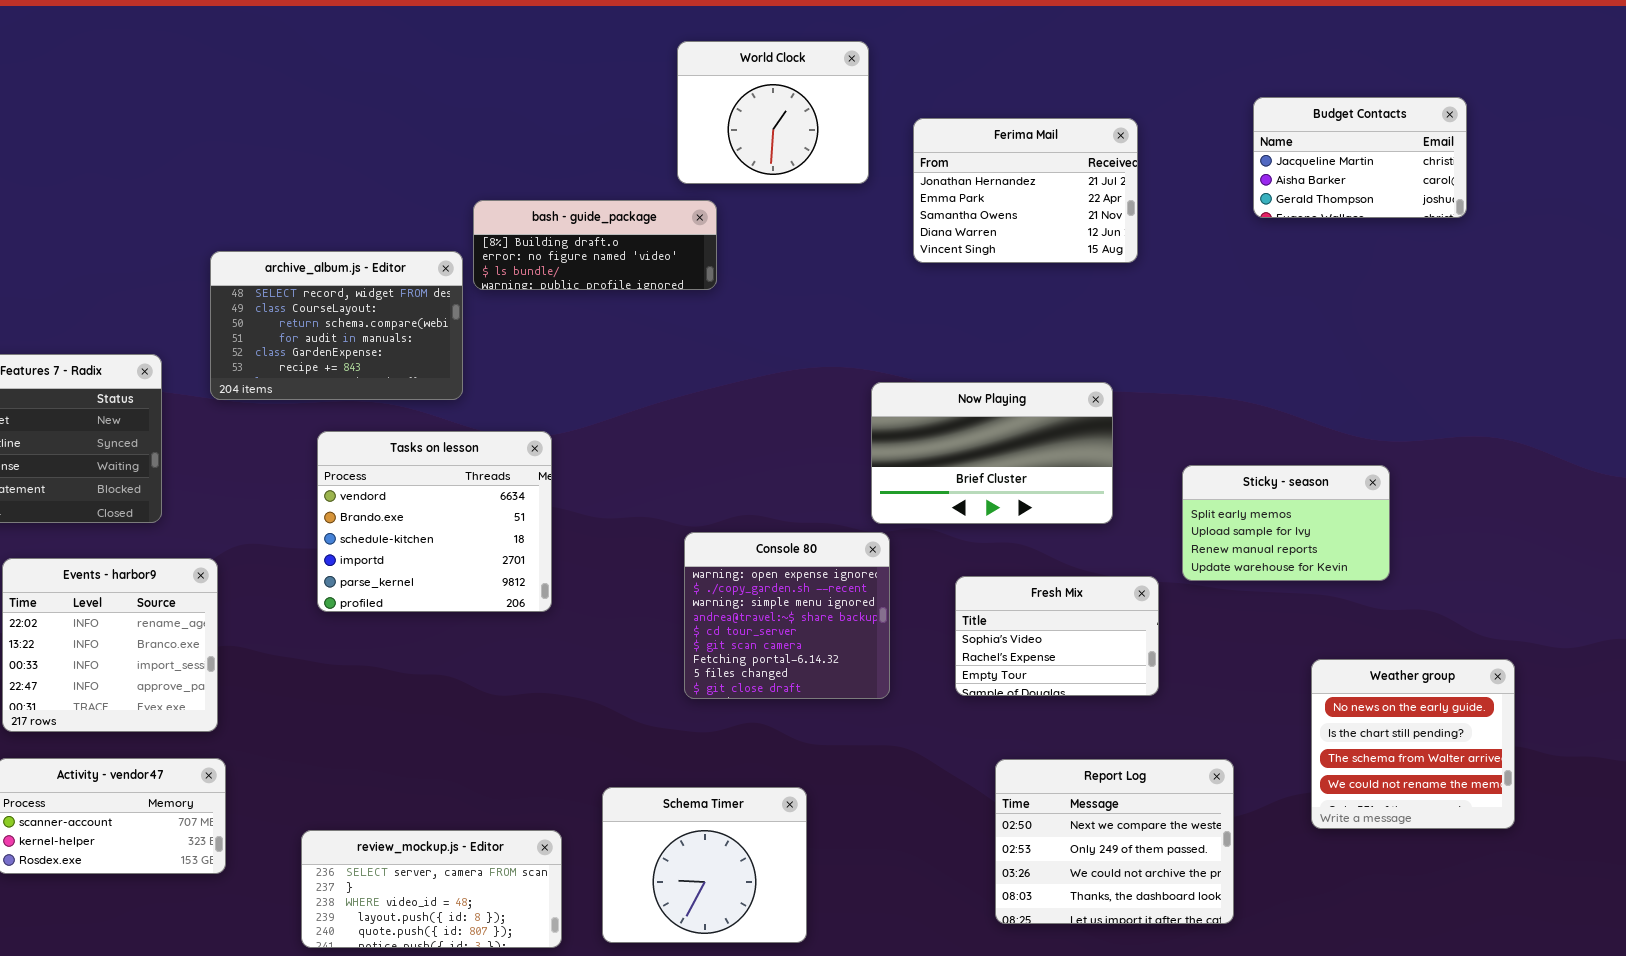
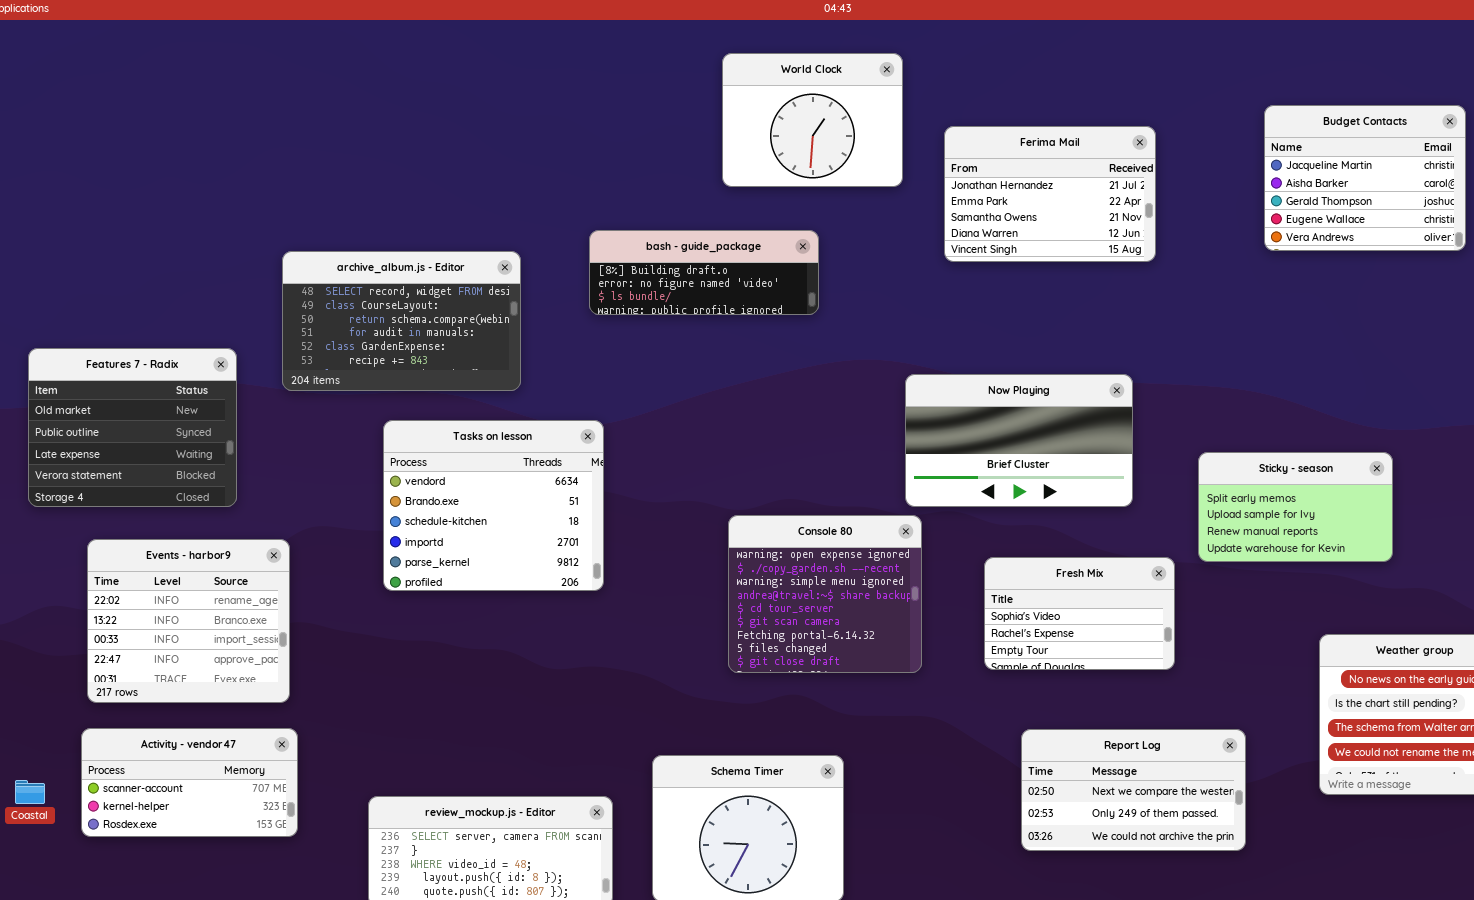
Budget Contacts: [1253,97,1467,218] -> [1264,105,1466,251], resized
bash - guide_package: [473,200,717,290] -> [589,230,819,315], moved
Report Log: [995,759,1234,924] -> [1021,729,1246,851], resized

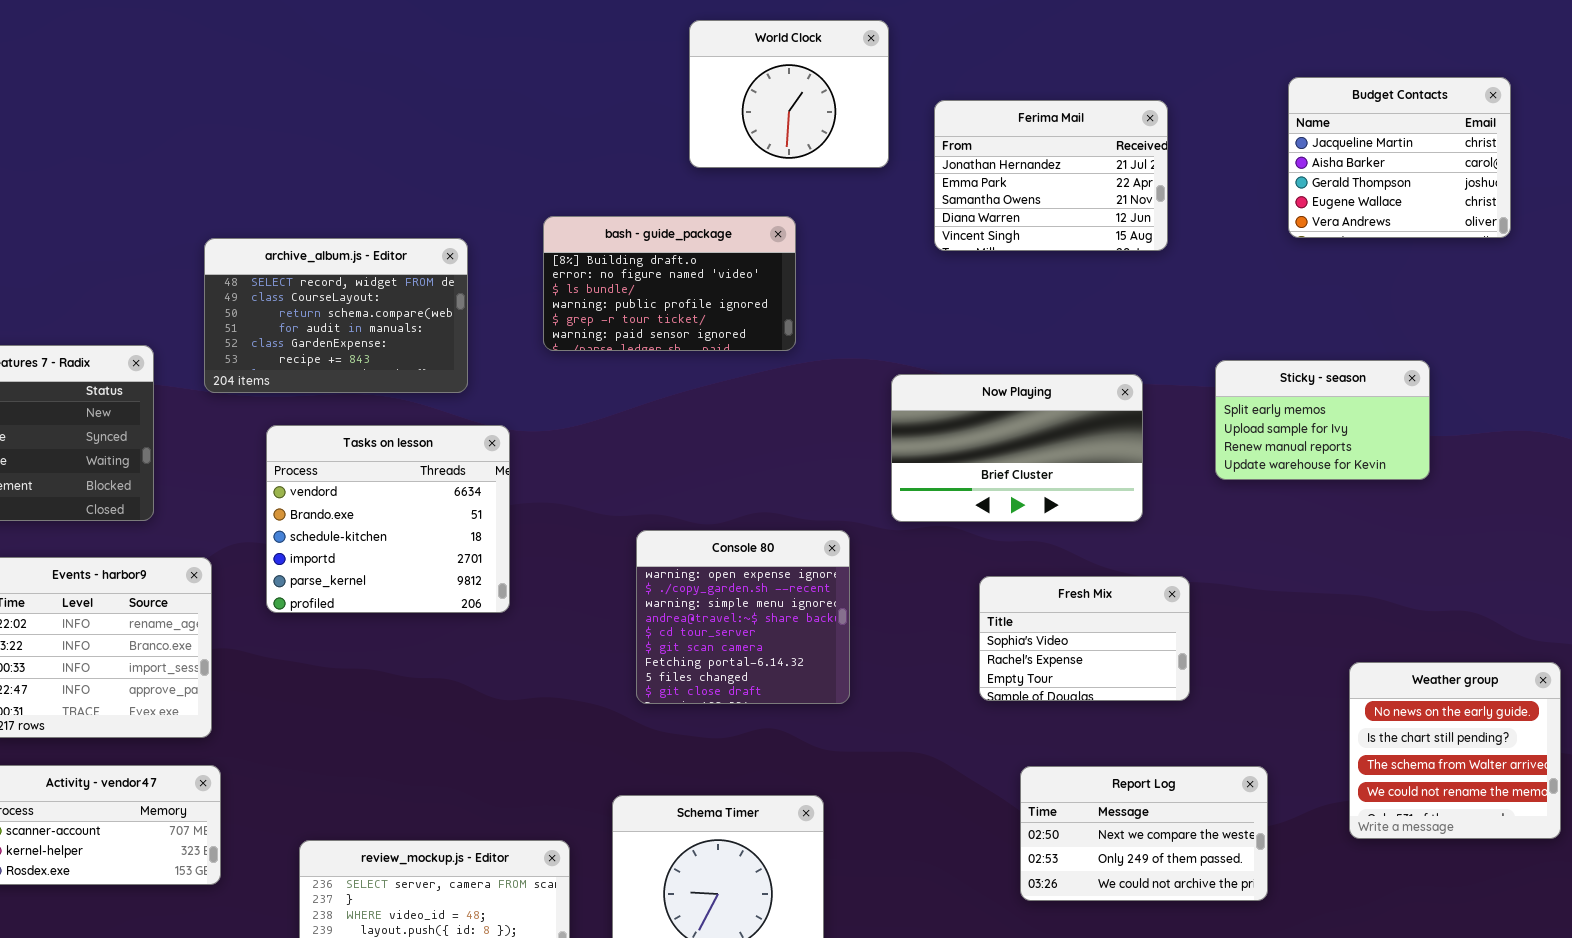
bash - guide_package: [589,230,819,315] -> [543,216,796,351], resized
Tasks on lesson: [383,420,604,591] -> [266,425,510,613], moved
Sticky - season: [1198,452,1393,562] -> [1215,360,1430,480], moved
Console 80: [728,515,922,673] -> [636,530,850,704], moved

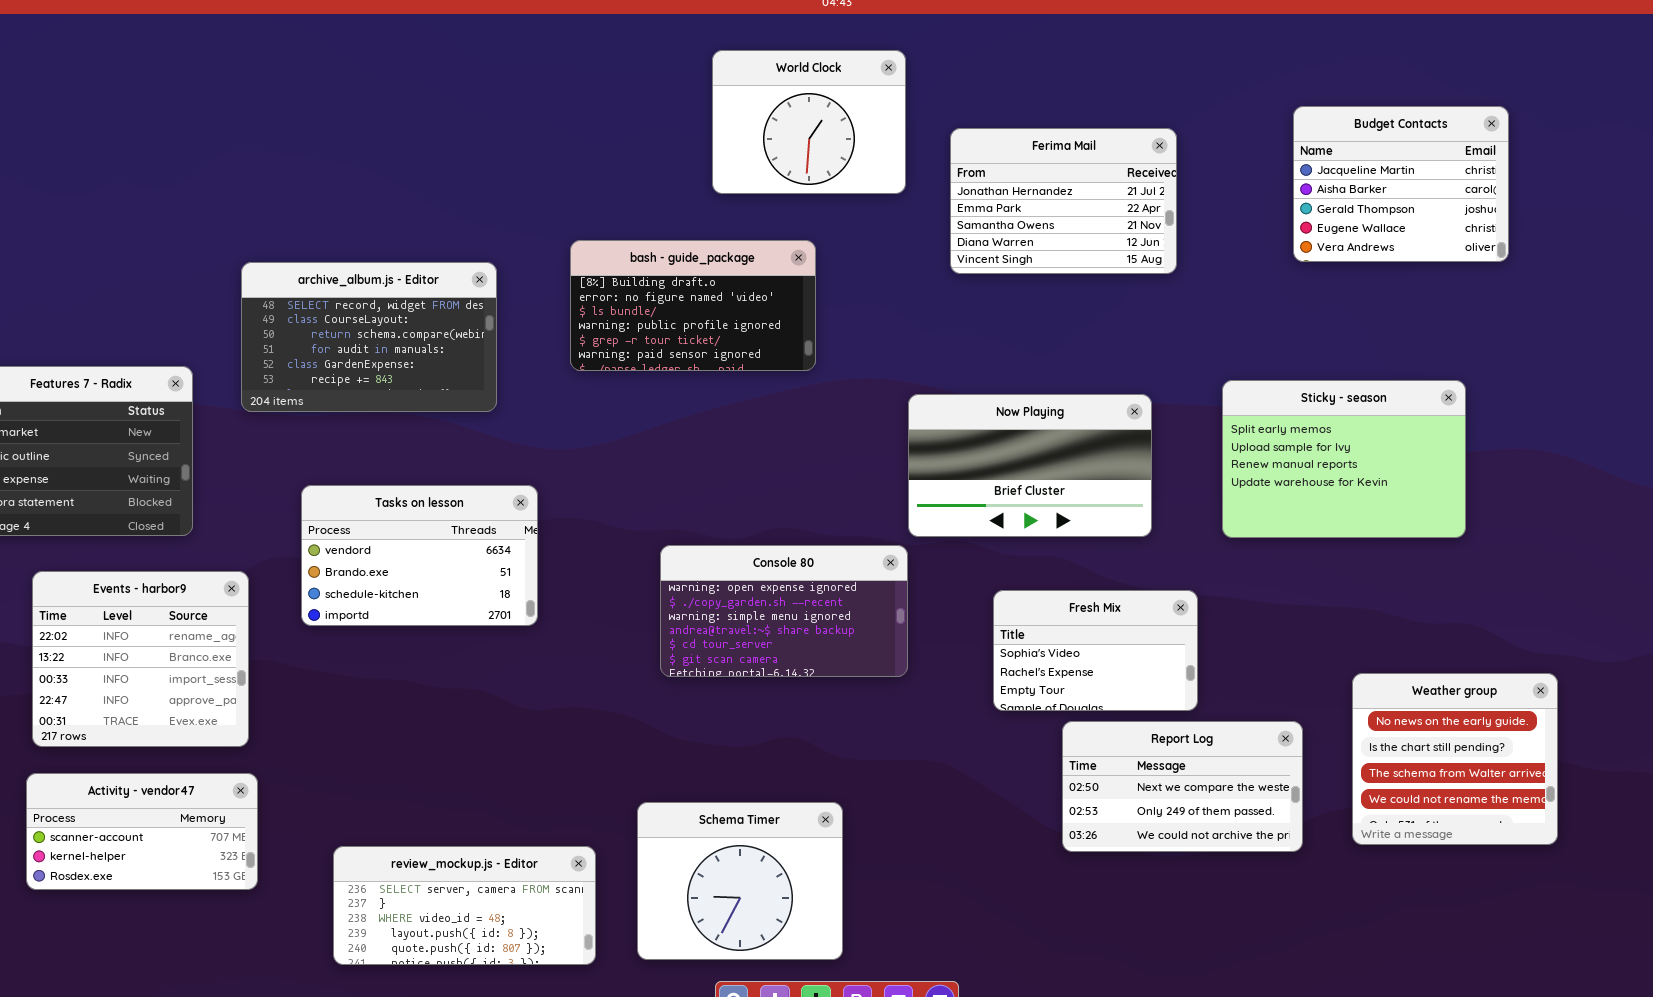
Sticky - season: [1215,360,1430,480] -> [1222,380,1466,538], resized
Tasks on lesson: [266,425,510,613] -> [301,485,538,626], resized
Console 80: [636,530,850,704] -> [660,545,908,677], resized
Report Log: [1020,766,1268,901] -> [1062,721,1303,852], moved

